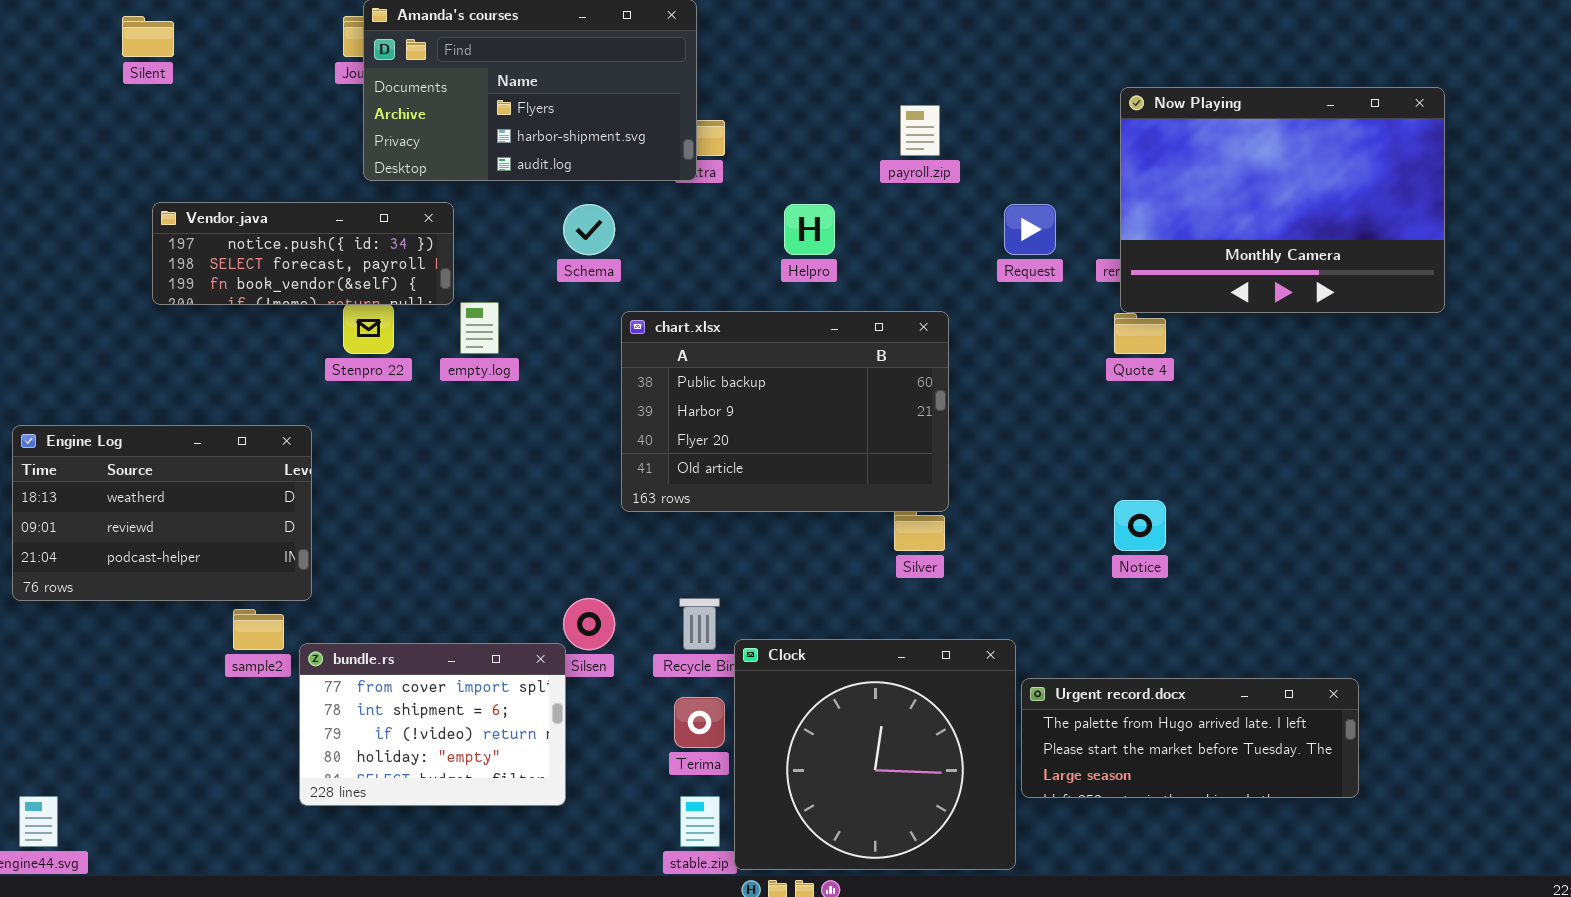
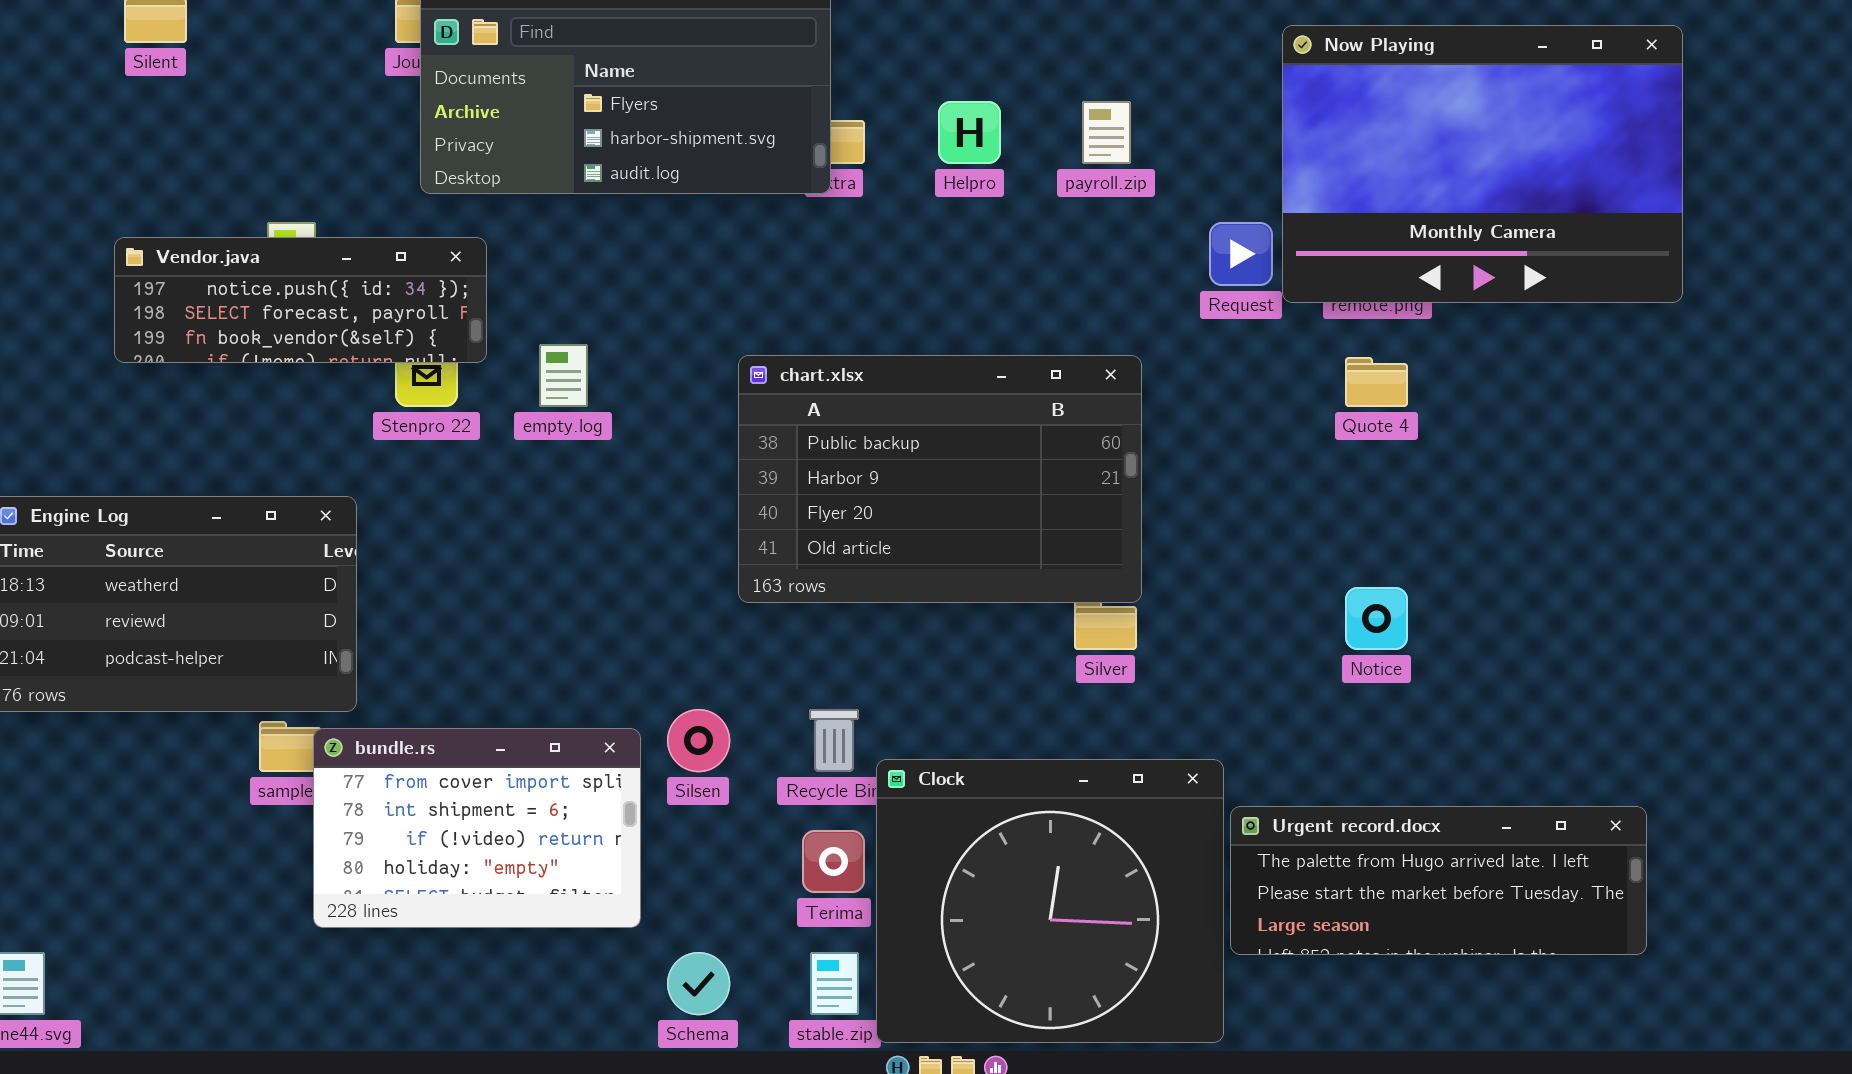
Now Playing: [1120,87,1445,313] -> [1282,25,1683,303], moved
Vendor.java: [152,202,454,305] -> [114,237,487,363], moved
Schema: [563,204,615,255] -> [667,952,730,1015], moved
Helpro: [784,204,835,255] -> [938,101,1001,164], moved
bundle.rs: [299,643,566,806] -> [313,728,641,928], moved

